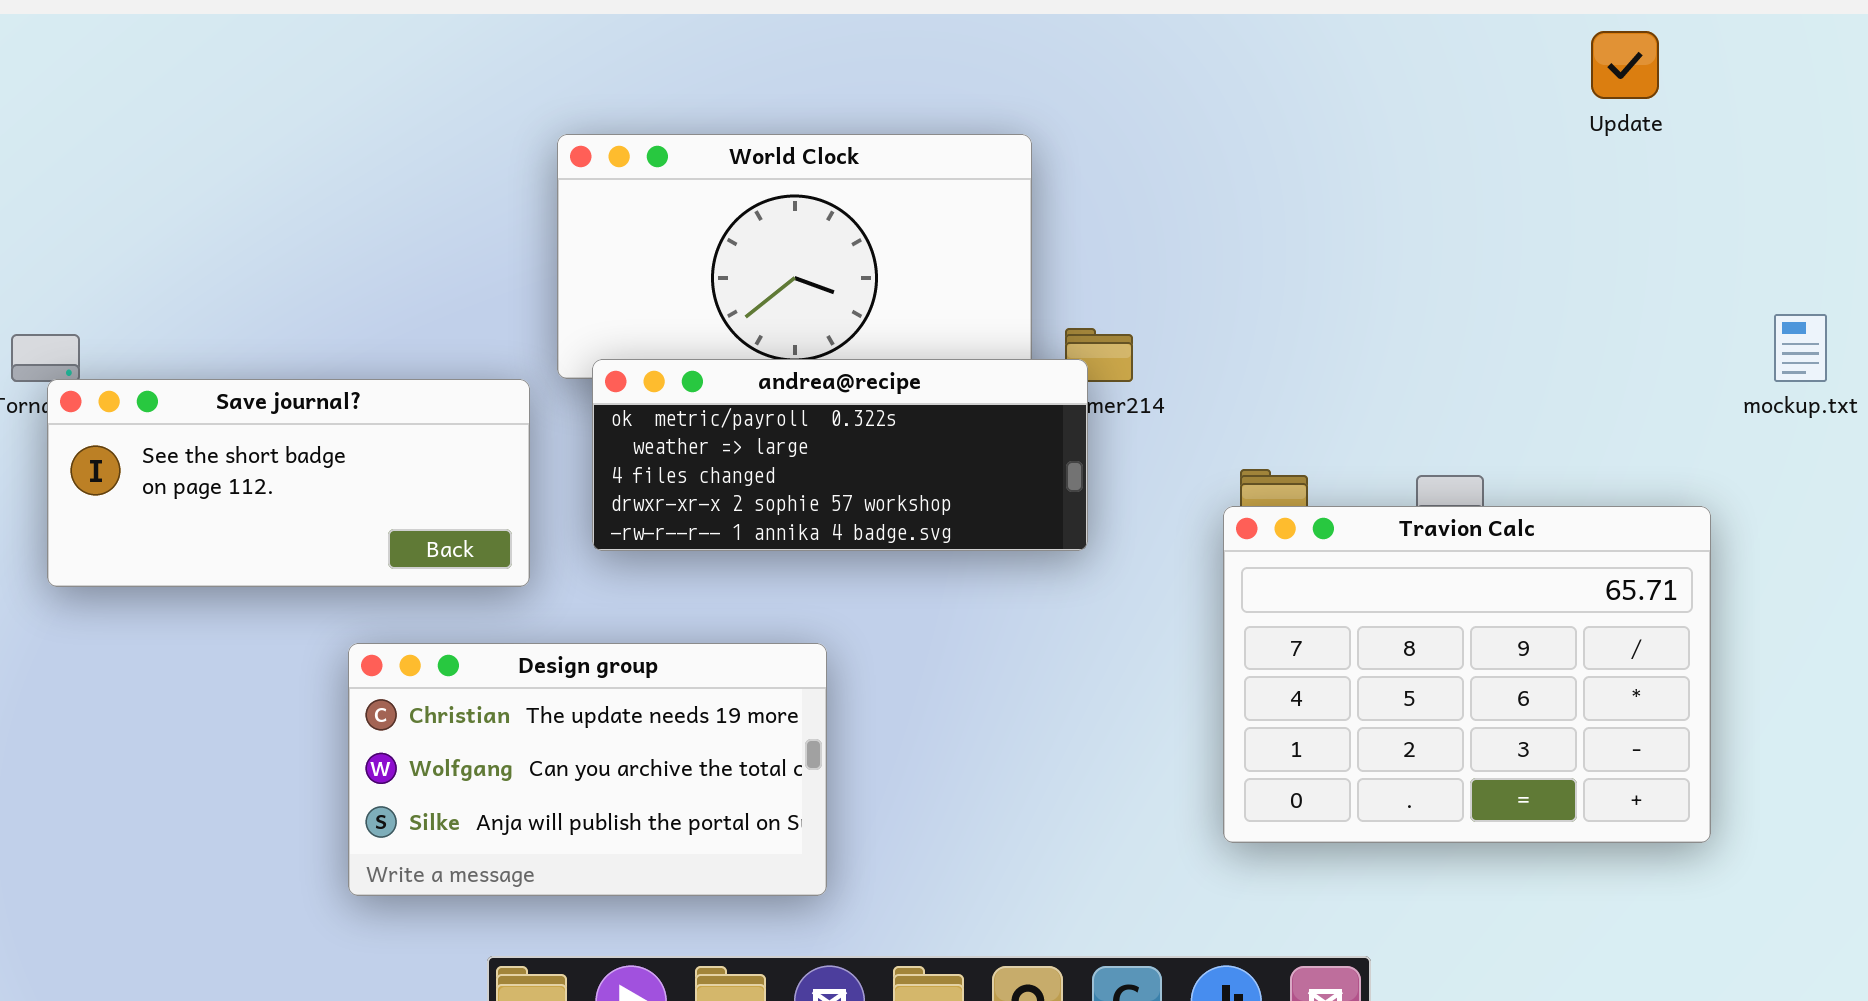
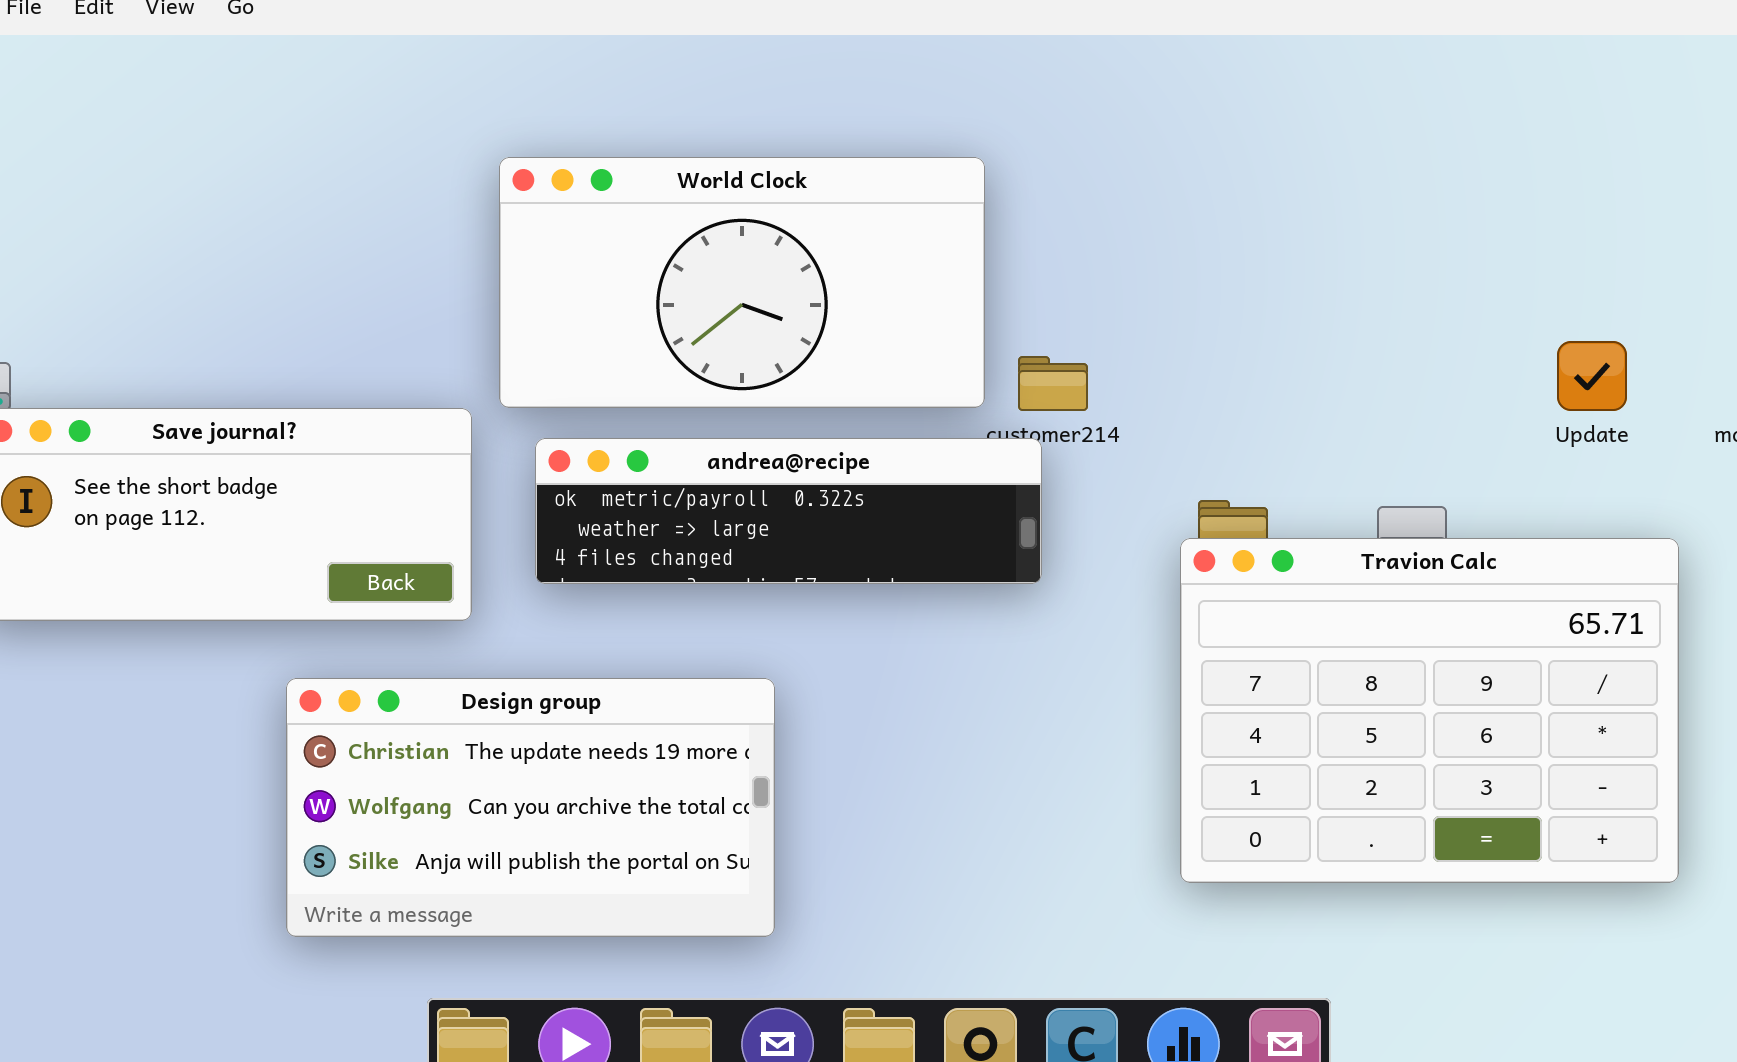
Update: [1591,31,1659,99] -> [1557,341,1627,411], moved
andrea@recipe: [592,359,1088,551] -> [535,438,1042,584], resized

